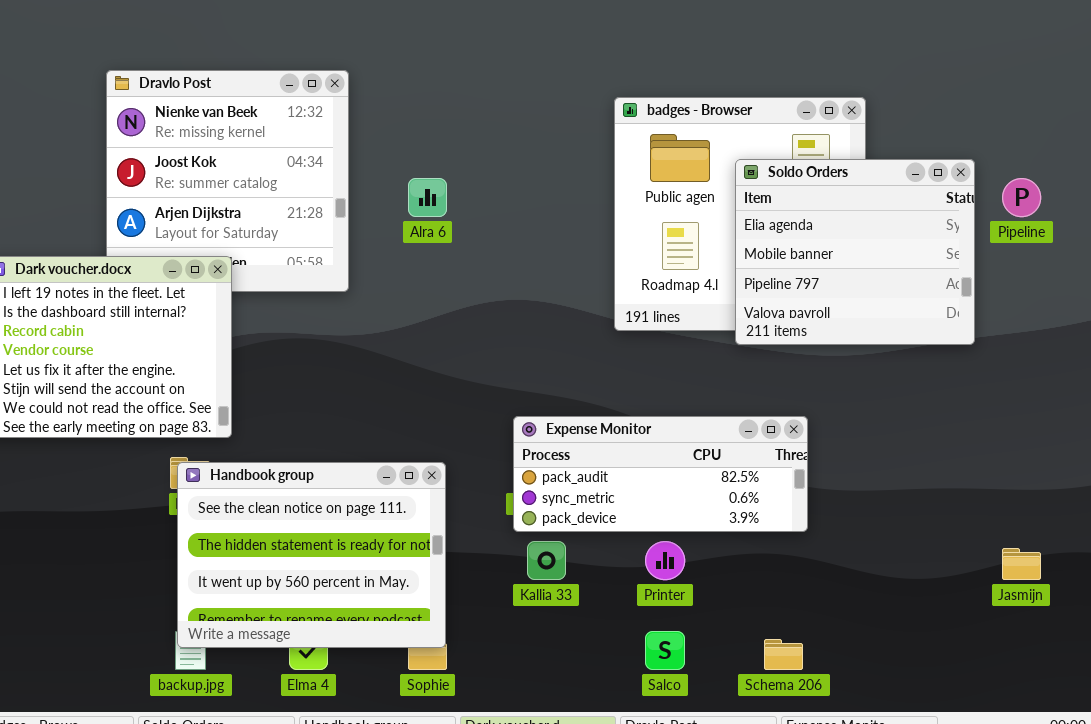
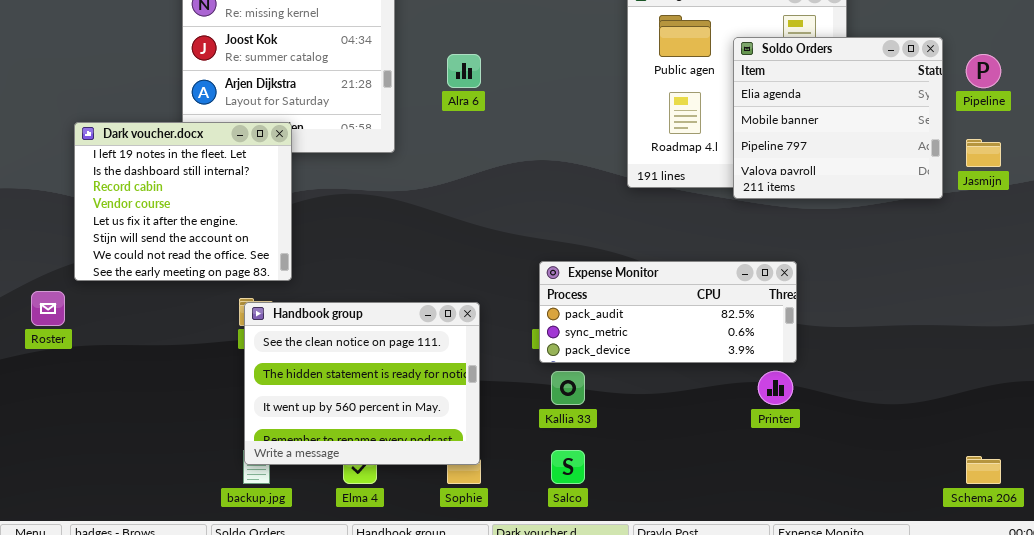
Printer: [645,541,685,580] -> [758,371,793,405], moved
Jasmijn: [1002,548,1041,580] -> [966,139,1001,167], moved
Salco: [645,631,685,670] -> [551,450,585,484], moved
Schema 206: [764,639,803,670] -> [966,456,1001,484], moved

